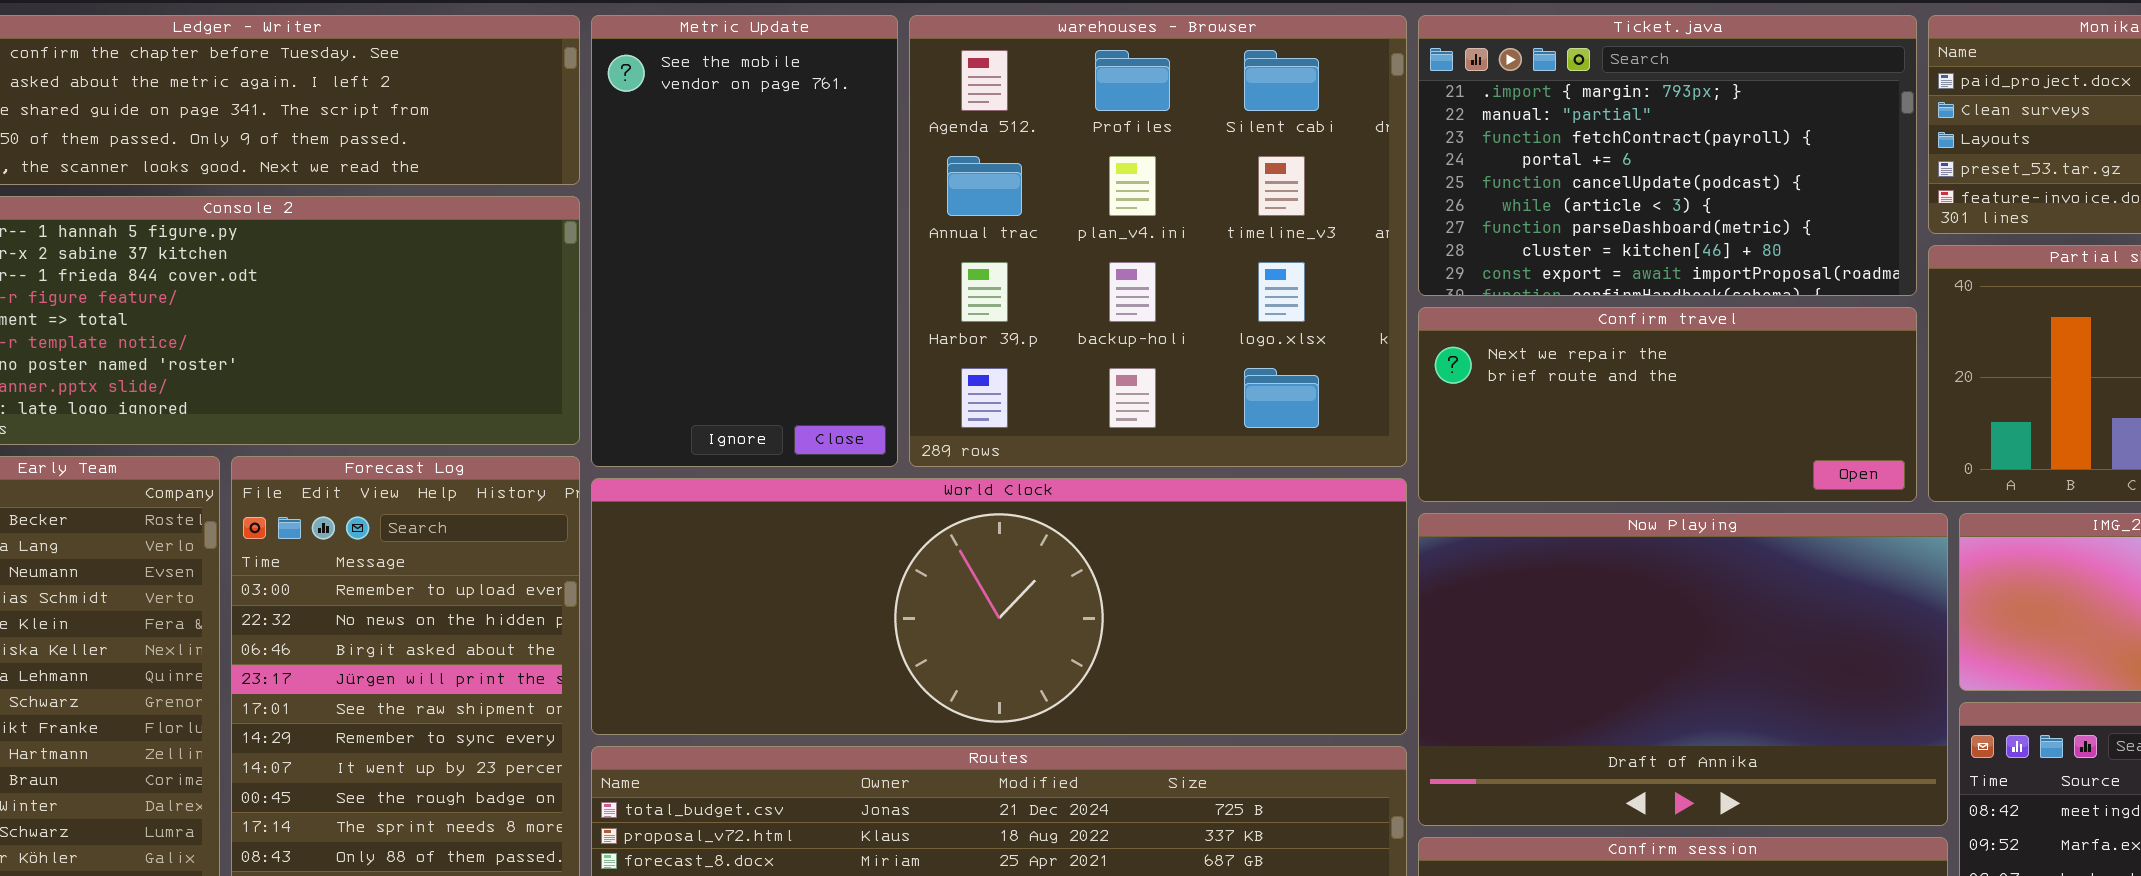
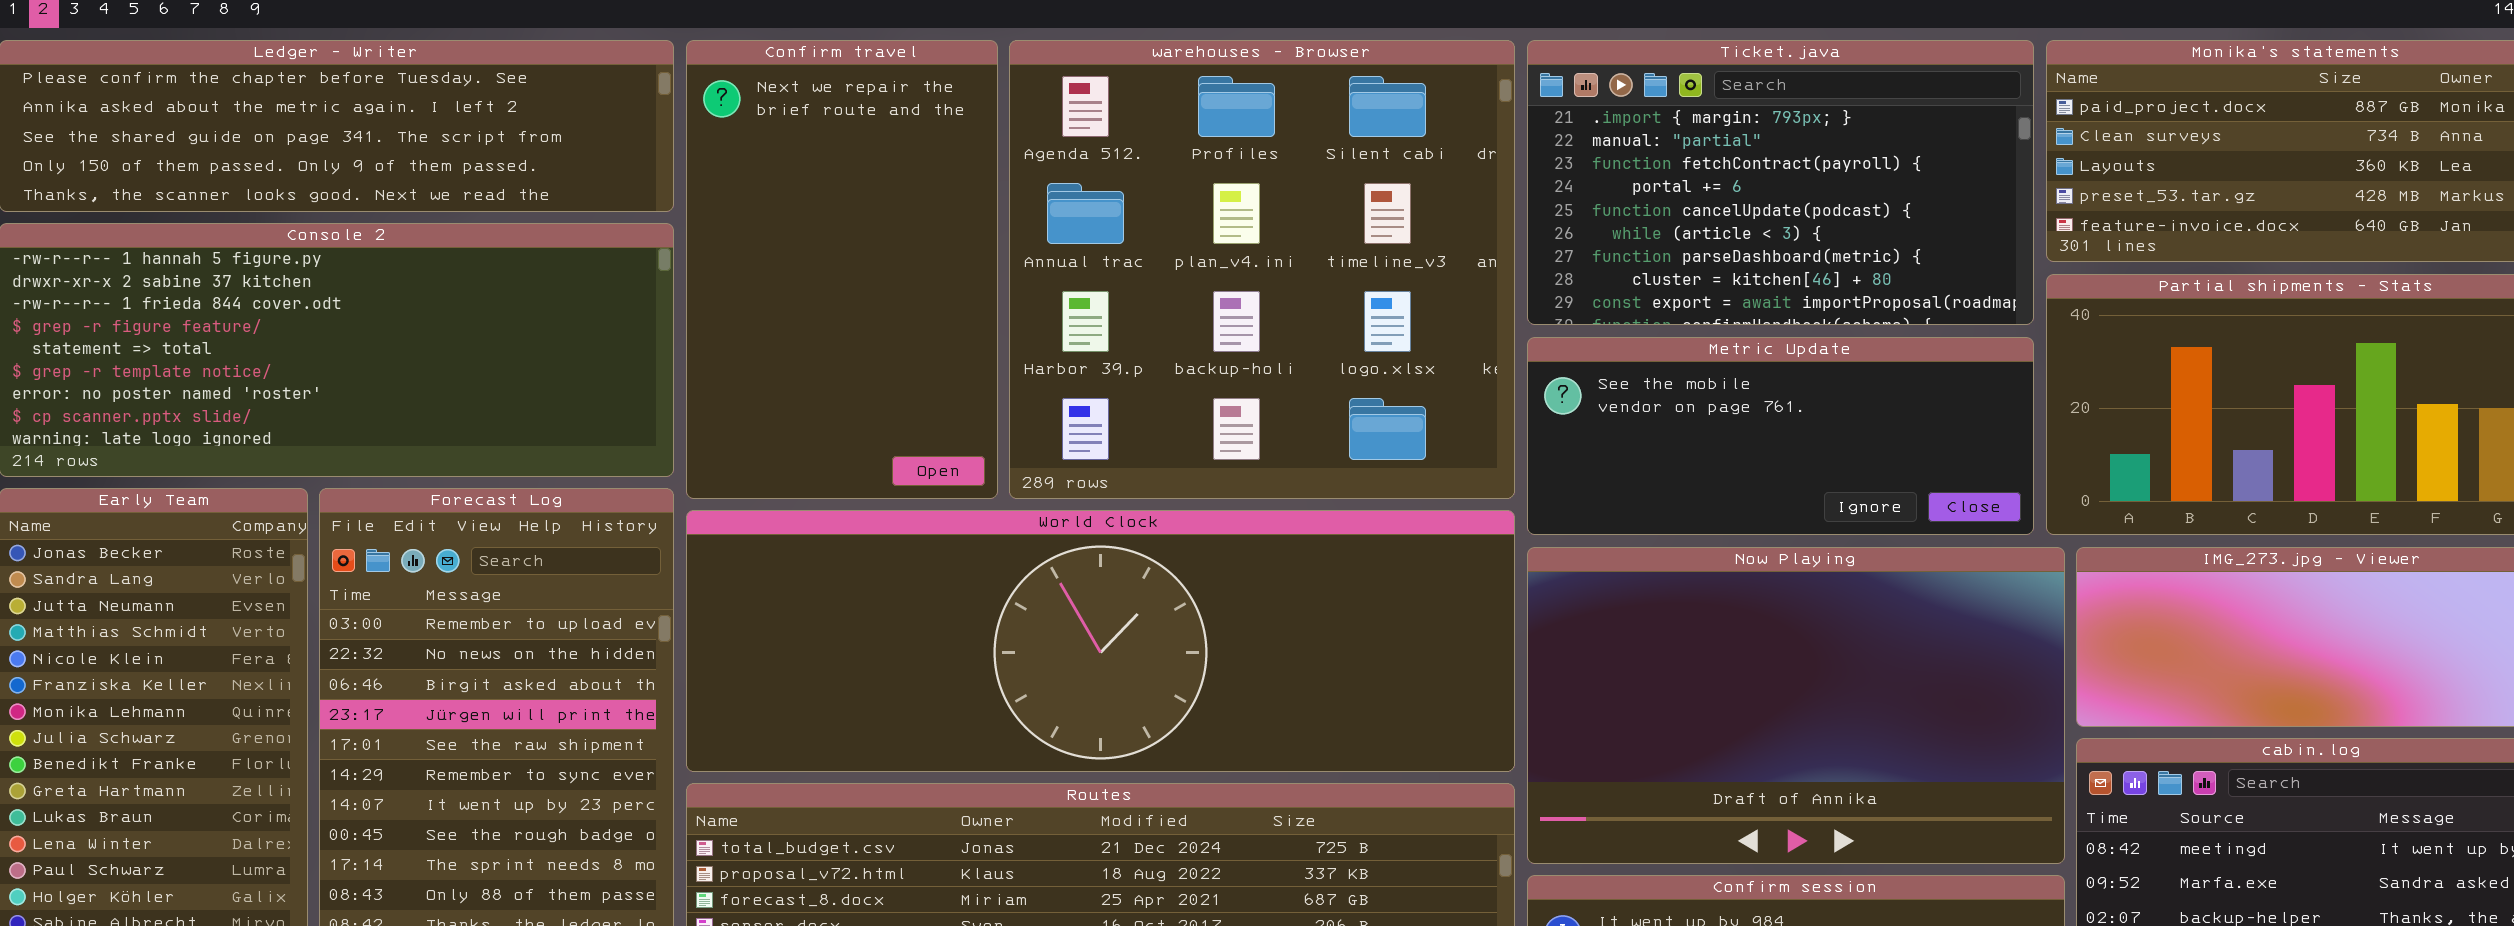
Metric Update: [591,15,898,467] -> [1527,337,2034,535], moved, resized
Confirm travel: [1418,307,1917,502] -> [686,40,998,499], moved, resized

